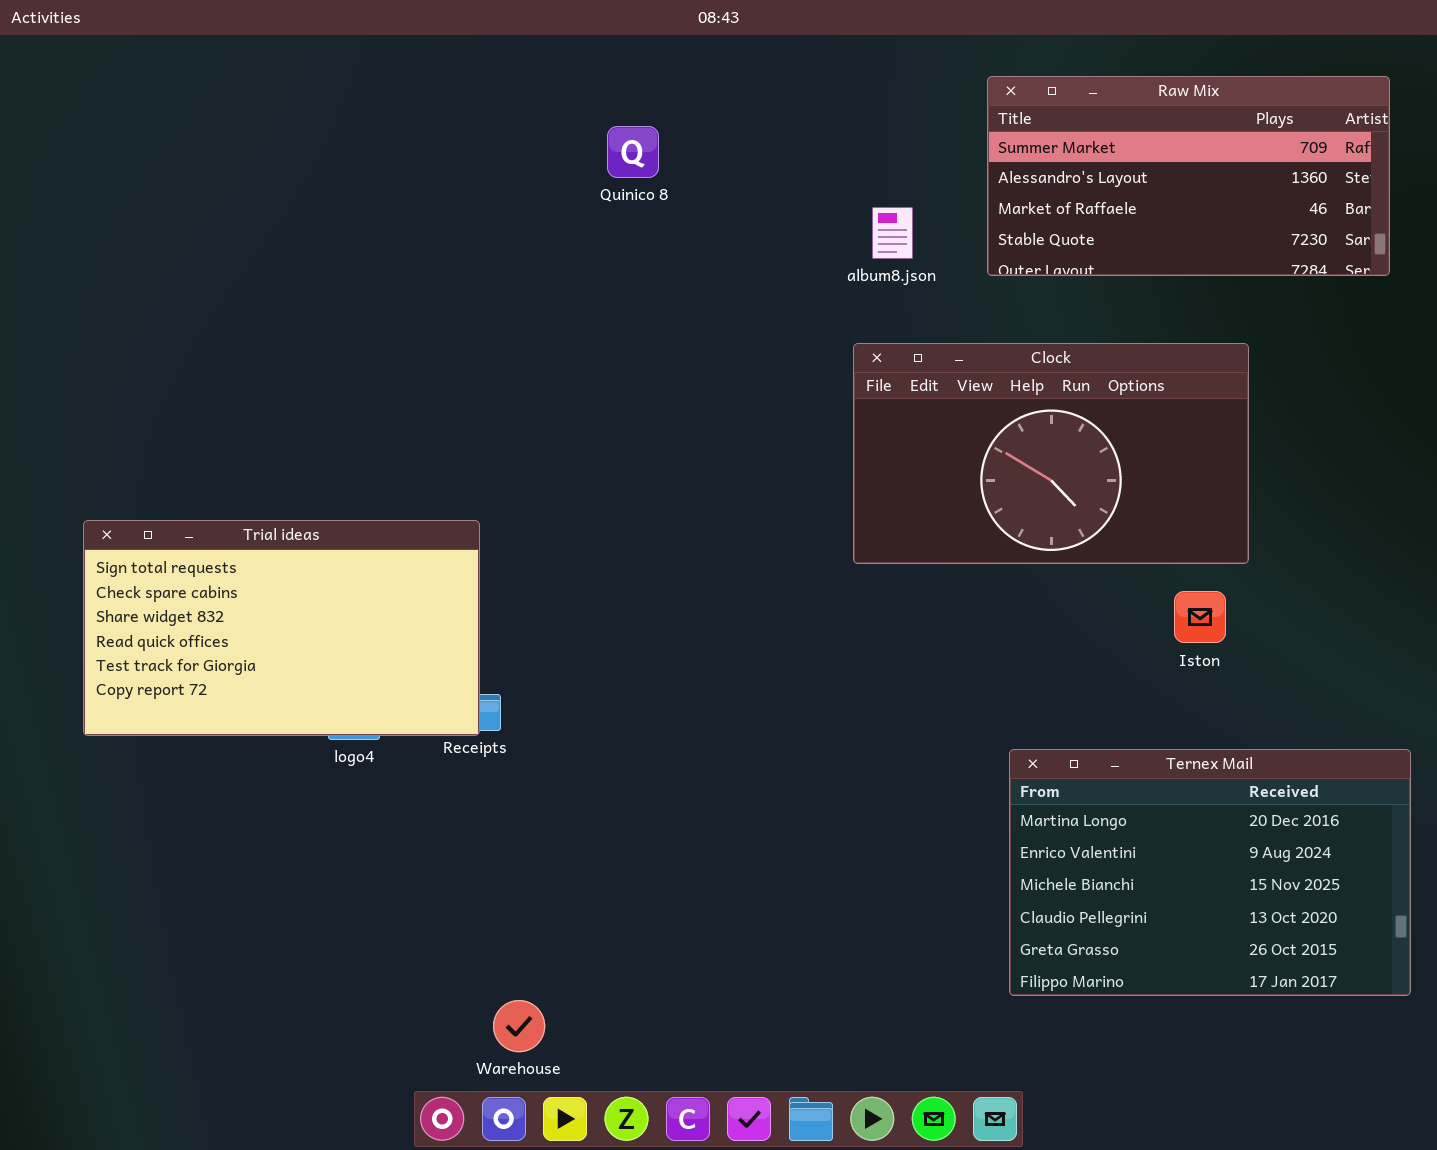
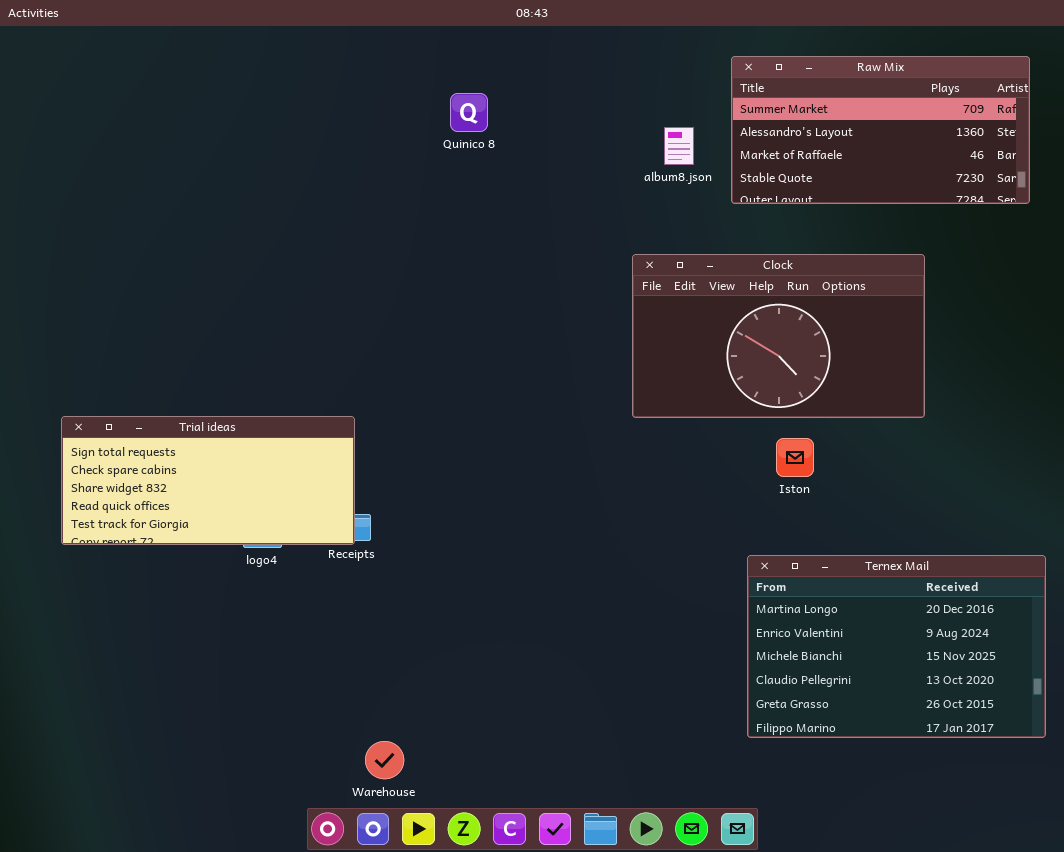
album8.json: [872,207,913,259] -> [664,127,694,165], moved
Trial ideas: [83,520,480,736] -> [61,416,355,545], resized
Iston: [1174,591,1226,643] -> [776,438,814,477], moved

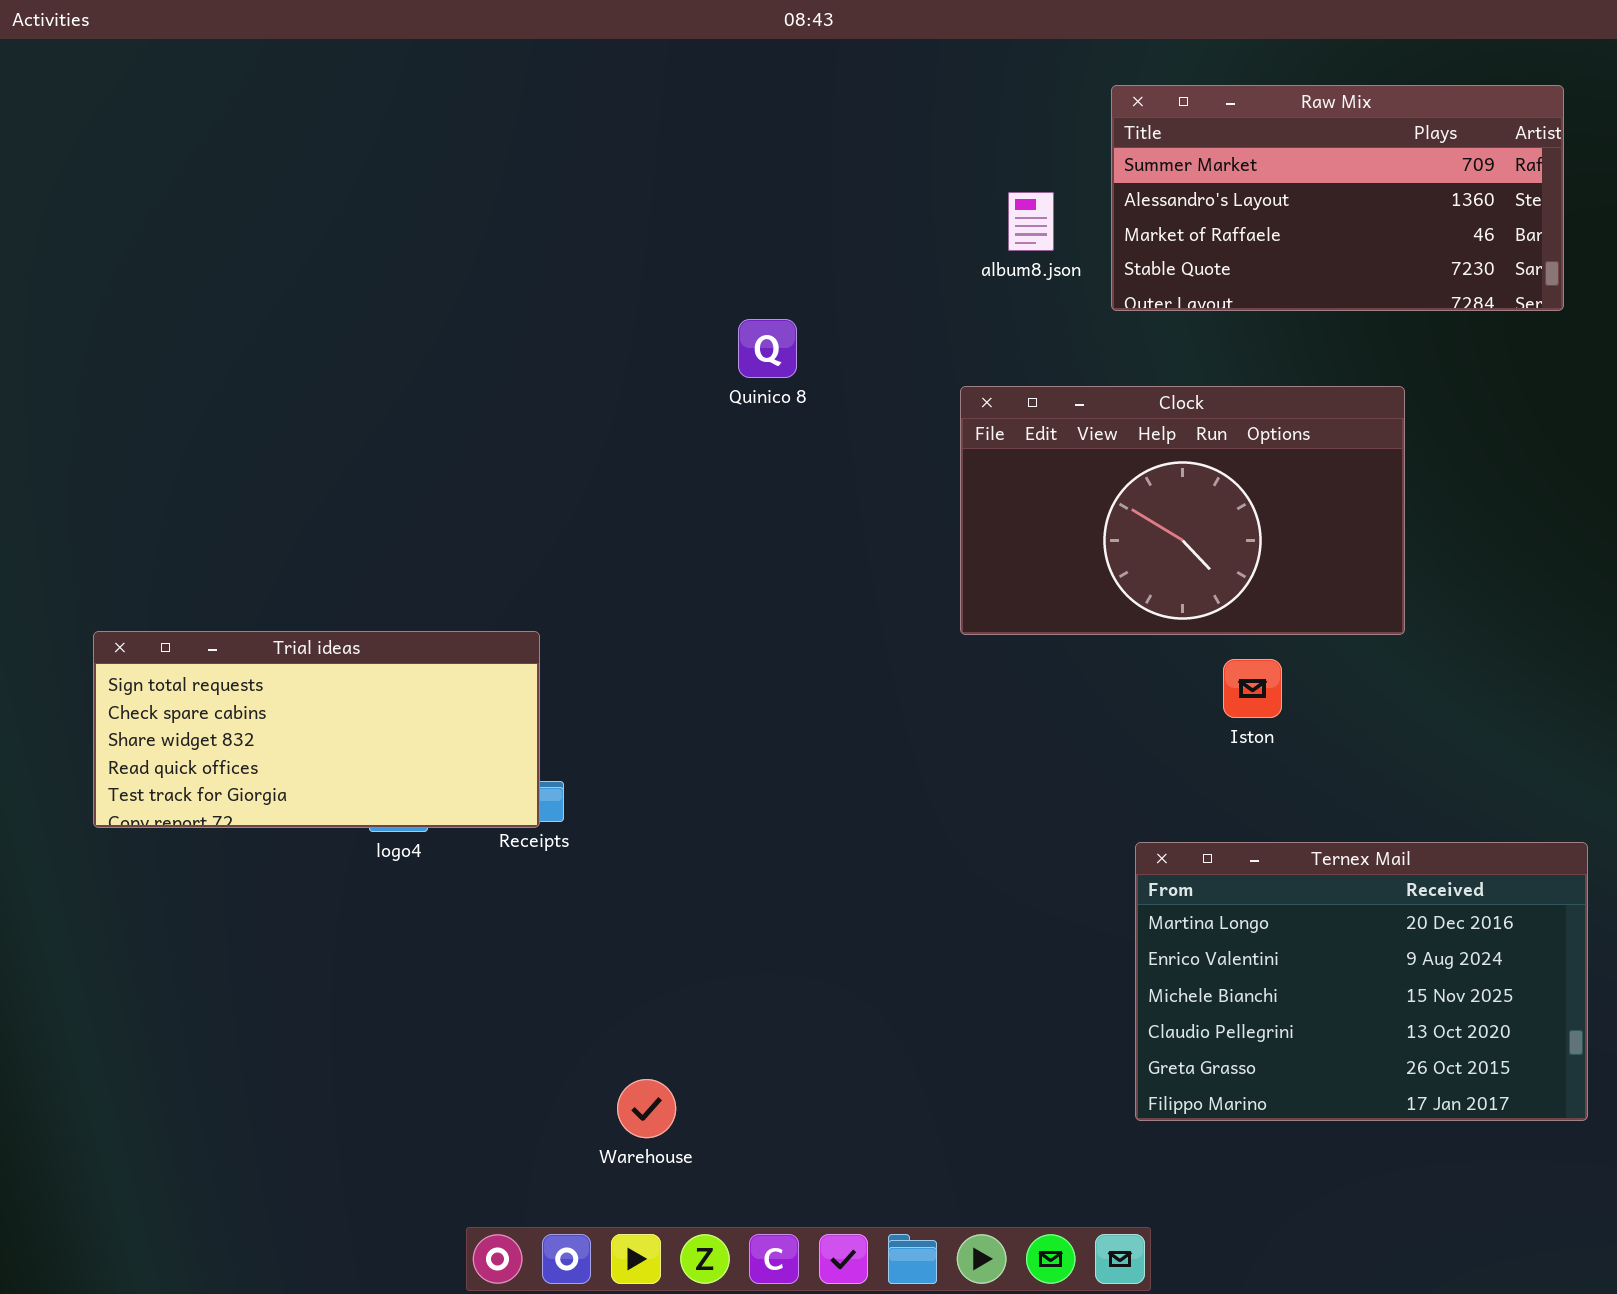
Quinico 8: [450,93,488,132] -> [738,319,797,378], moved
Iston: [776,438,814,477] -> [1223,659,1282,718], moved
Warehouse: [365,741,404,779] -> [617,1079,676,1138], moved

